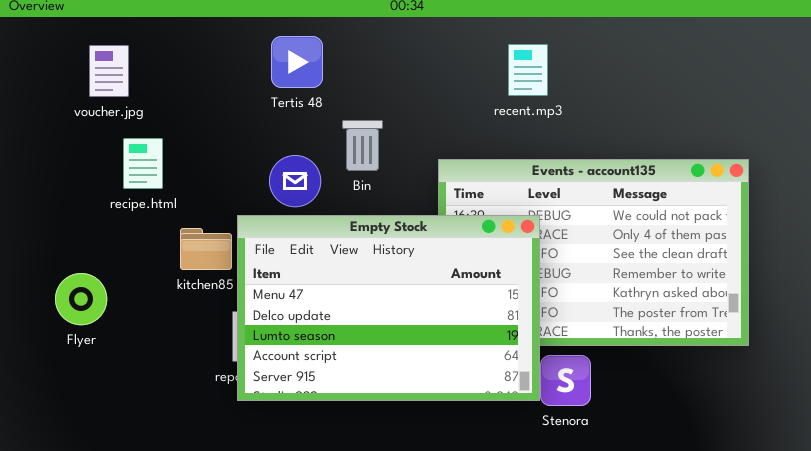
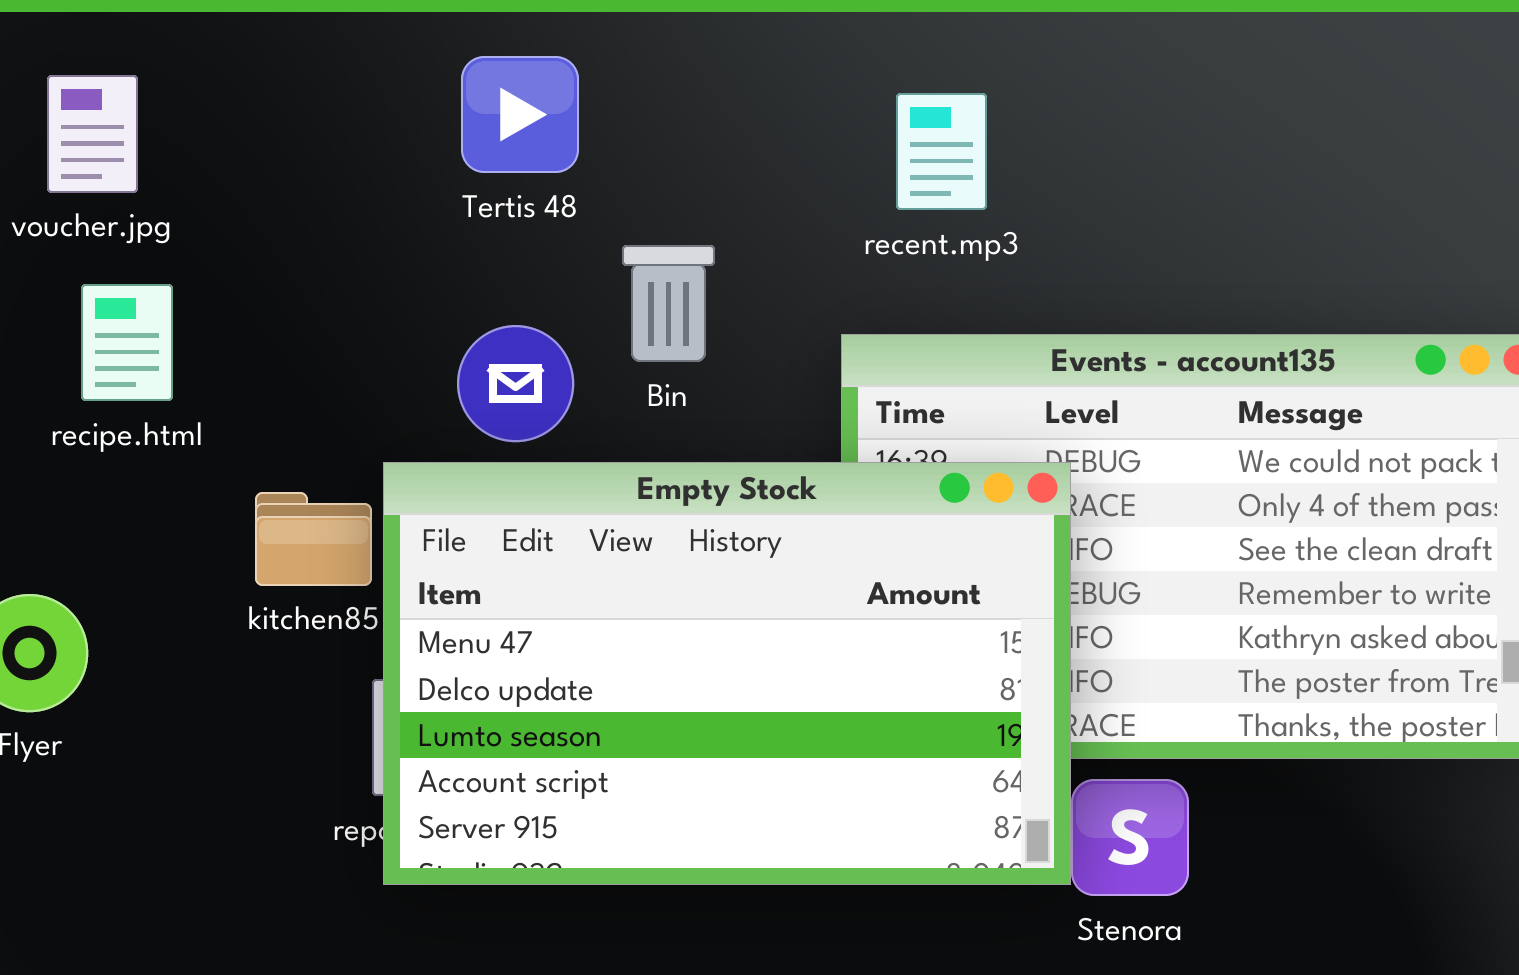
recent.mp3: [508,44,548,96] -> [896,93,987,210], moved
recipe.html: [123,138,163,189] -> [81,284,173,401], moved

